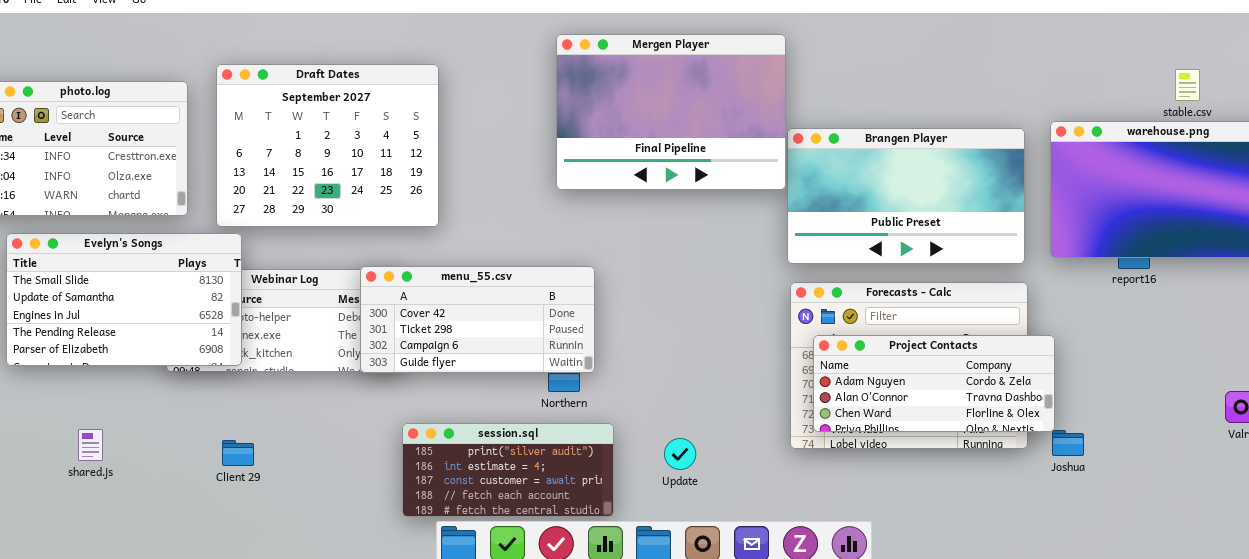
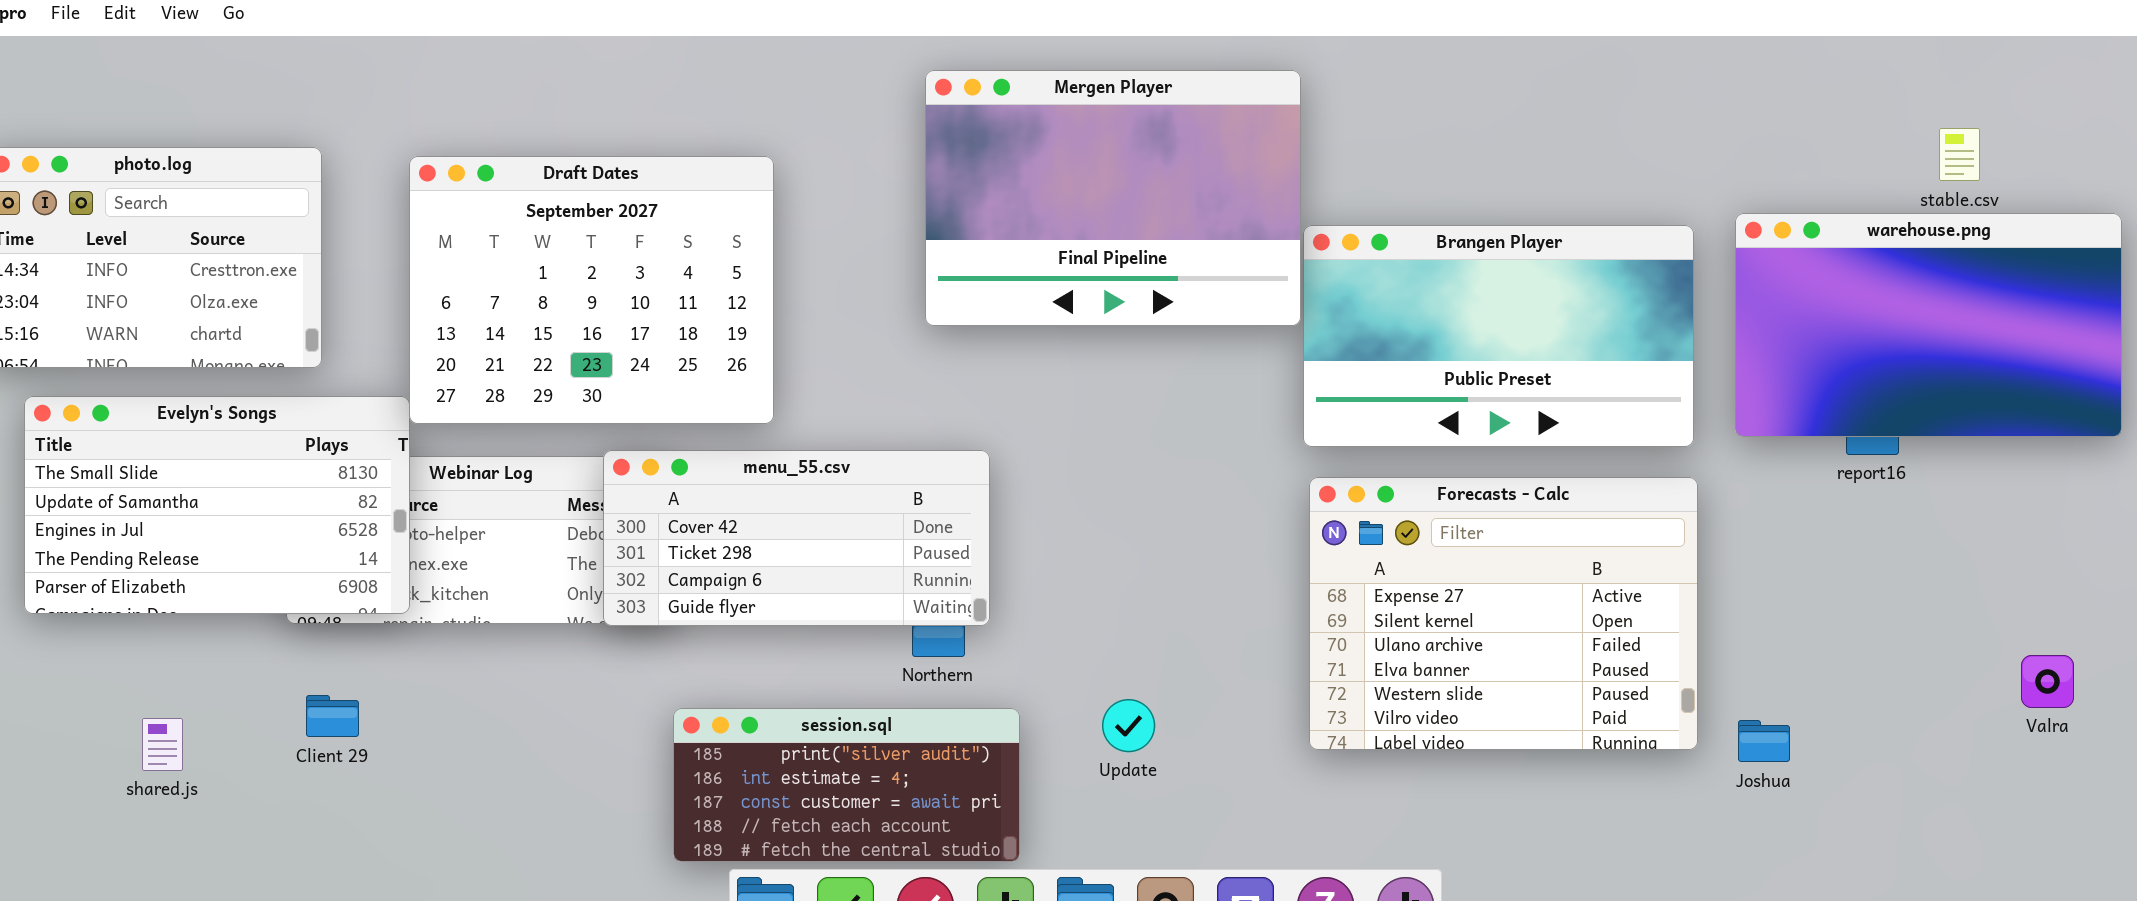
Draft Dates: [216,64,439,227] -> [409,156,774,424], moved
Project Contacts: [813,335,1055,432] -> none, closed
Update: [664,438,696,470] -> [1102,699,1155,752], moved
Client 29: [222,440,254,466] -> [306,695,359,737], moved

